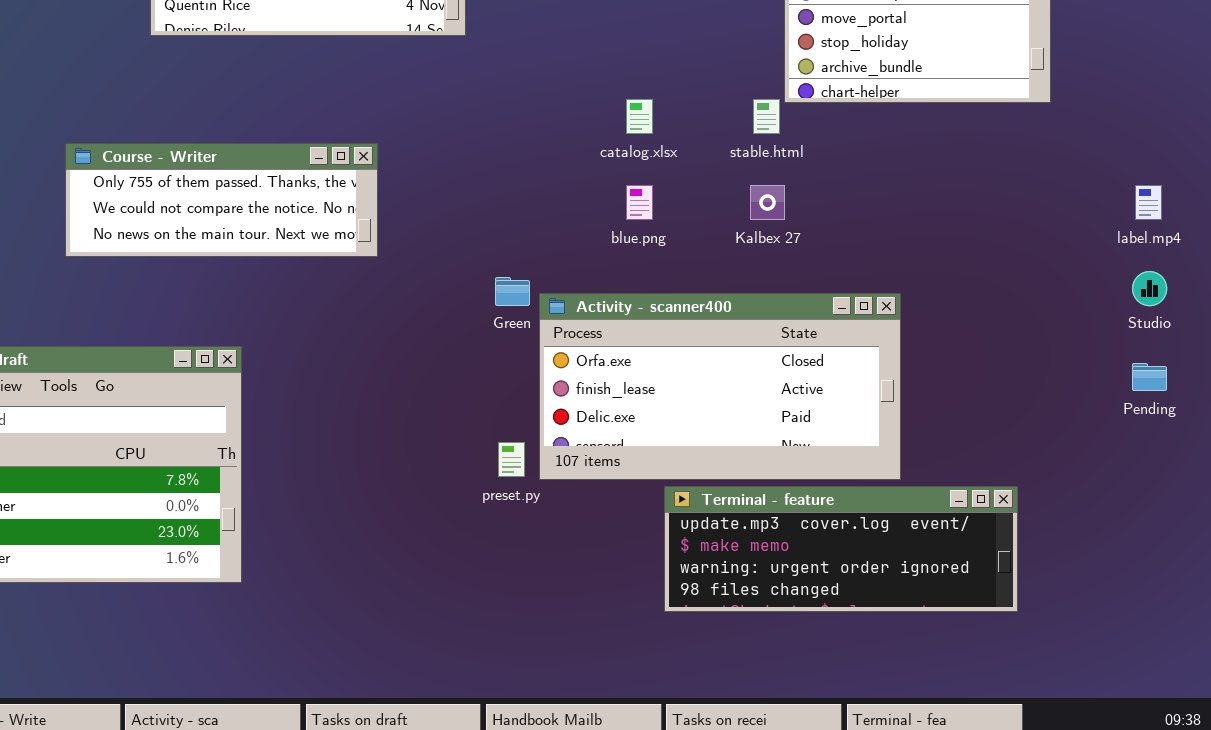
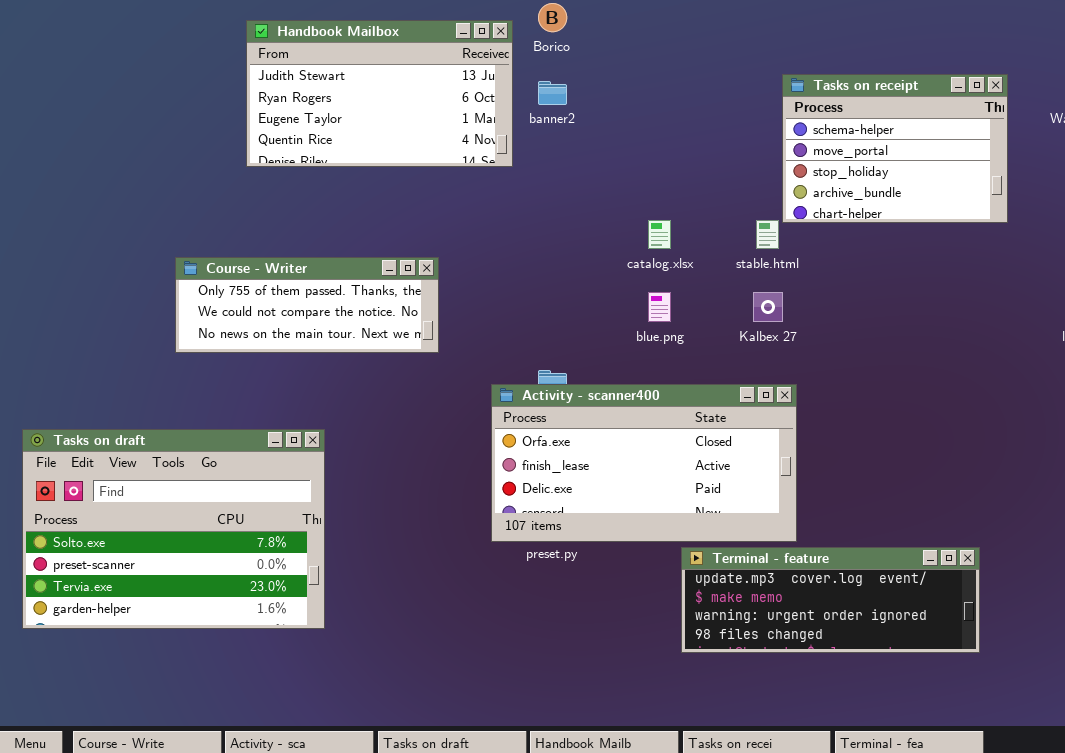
Activity - scanner400: [539,293,901,480] -> [491,384,797,542], moved

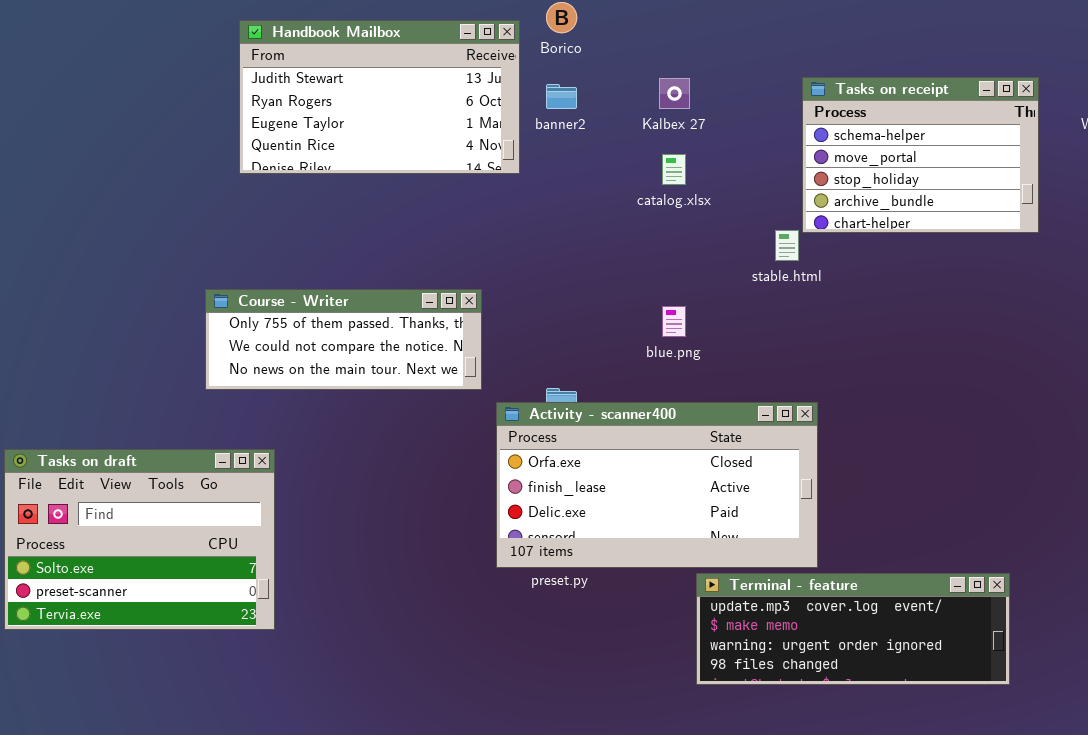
catalog.xlsx: [648,220,671,249] -> [662,154,686,185], moved
Course - Writer: [175,257,439,353] -> [205,289,482,390], moved
Kalbex 27: [753,292,783,322] -> [659,78,690,109], moved
Tasks on draft: [22,429,325,629] -> [4,449,275,630], resized

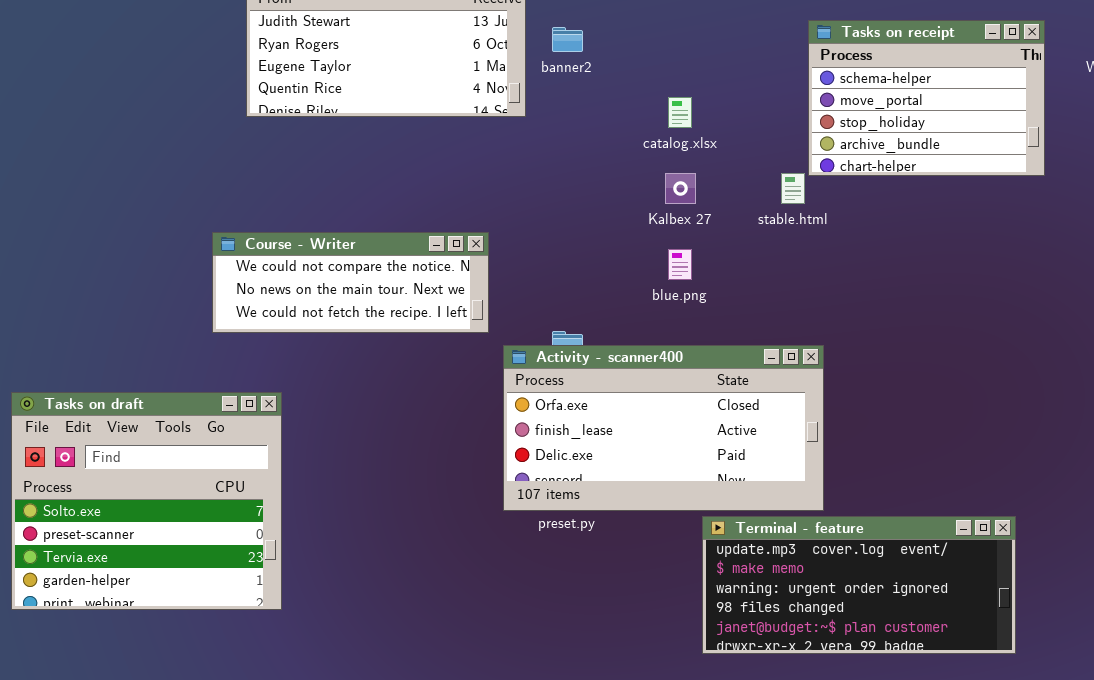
Kalbex 27: [659,78,690,109] -> [665,173,696,204], moved
Course - Writer: [205,289,482,390] -> [212,232,489,333], scrolled down 1 row
Tasks on draft: [4,449,275,630] -> [11,392,282,610], resized
Terminal - feature: [696,573,1010,685] -> [702,516,1016,654], resized

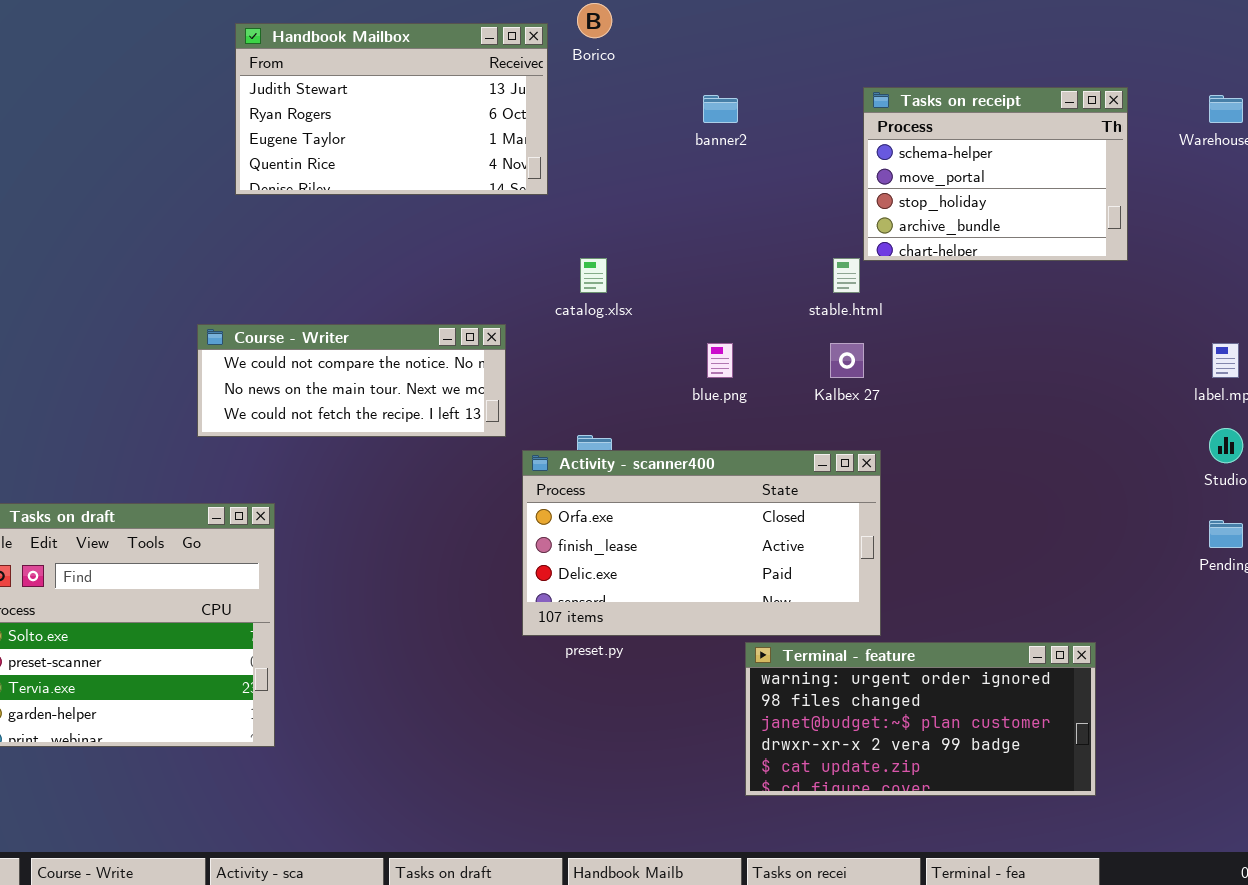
banner2: [552,27,583,52] -> [703,95,738,123], moved
catalog.xlsx: [668,97,692,128] -> [580,258,607,293], moved
Kalbex 27: [665,173,696,204] -> [830,343,864,378], moved
Terminal - feature: [702,516,1016,654] -> [745,642,1096,796], scrolled down 2 rows

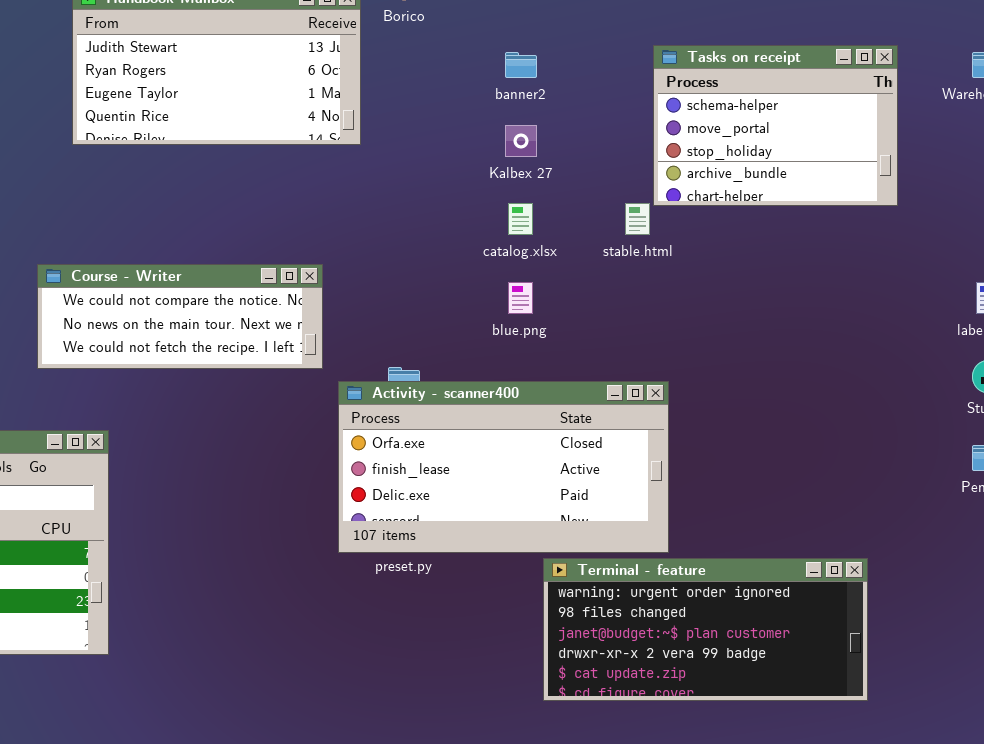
catalog.xlsx: [580,258,607,293] -> [508,203,533,235], moved
Kalbex 27: [830,343,864,378] -> [505,125,537,157], moved

